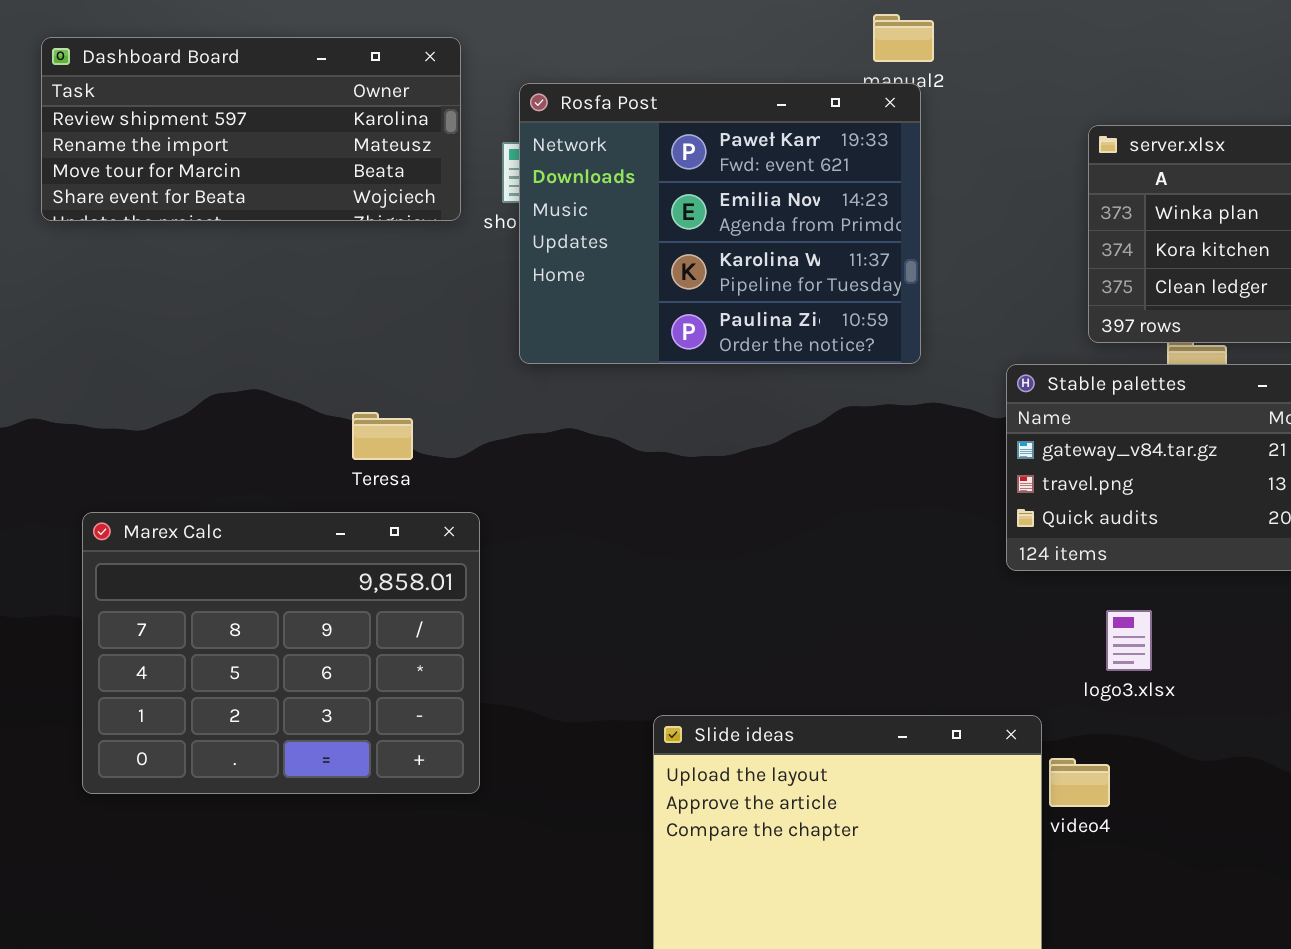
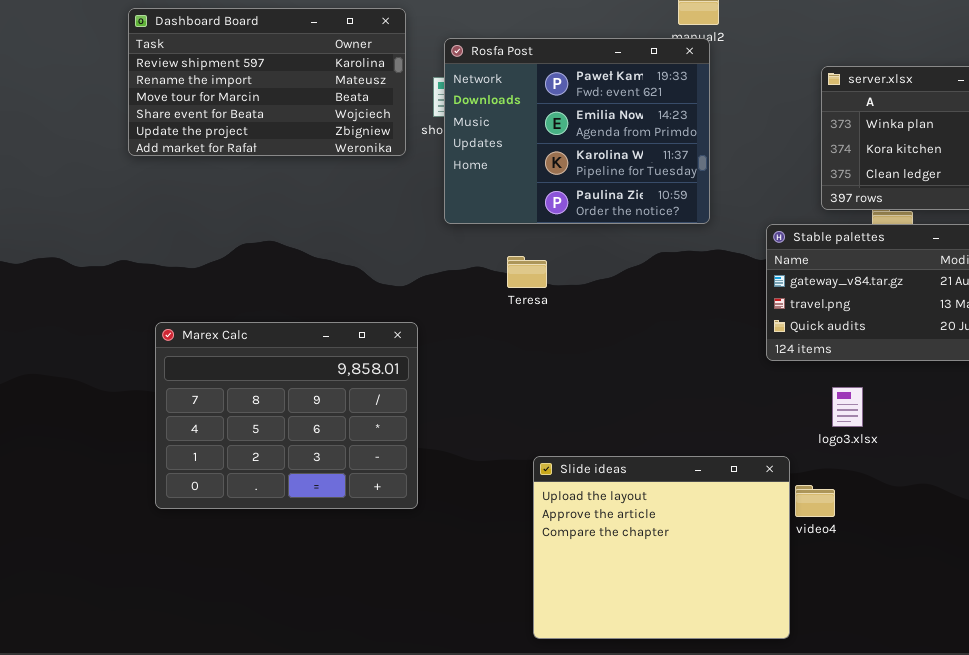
Dashboard Board: [41,37,461,221] -> [128,8,406,156], resized
Teresa: [352,412,413,460] -> [507,256,547,288], moved

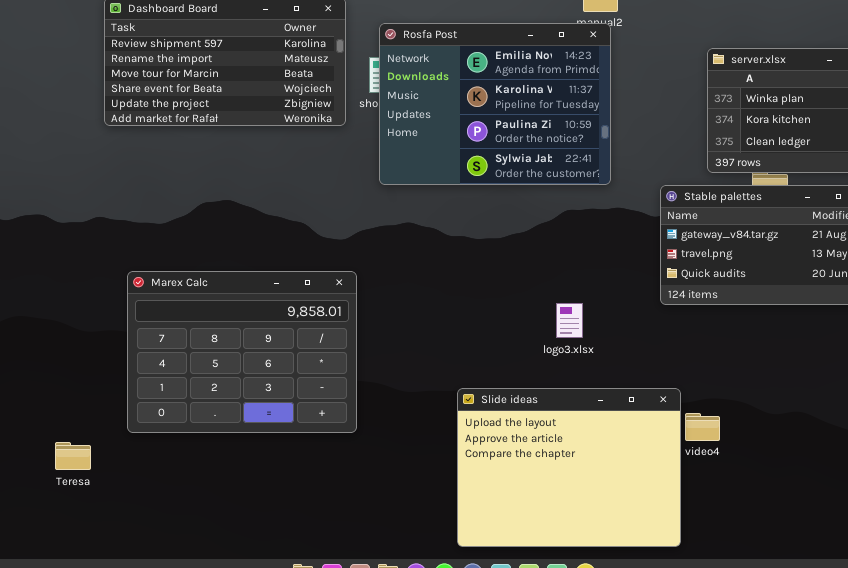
Rosfa Post: [444,38,710,224] -> [379,23,611,185], scrolled down 1 row
Teresa: [507,256,547,288] -> [55,442,91,470], moved
logo3.xlsx: [832,387,863,427] -> [556,303,583,338], moved

